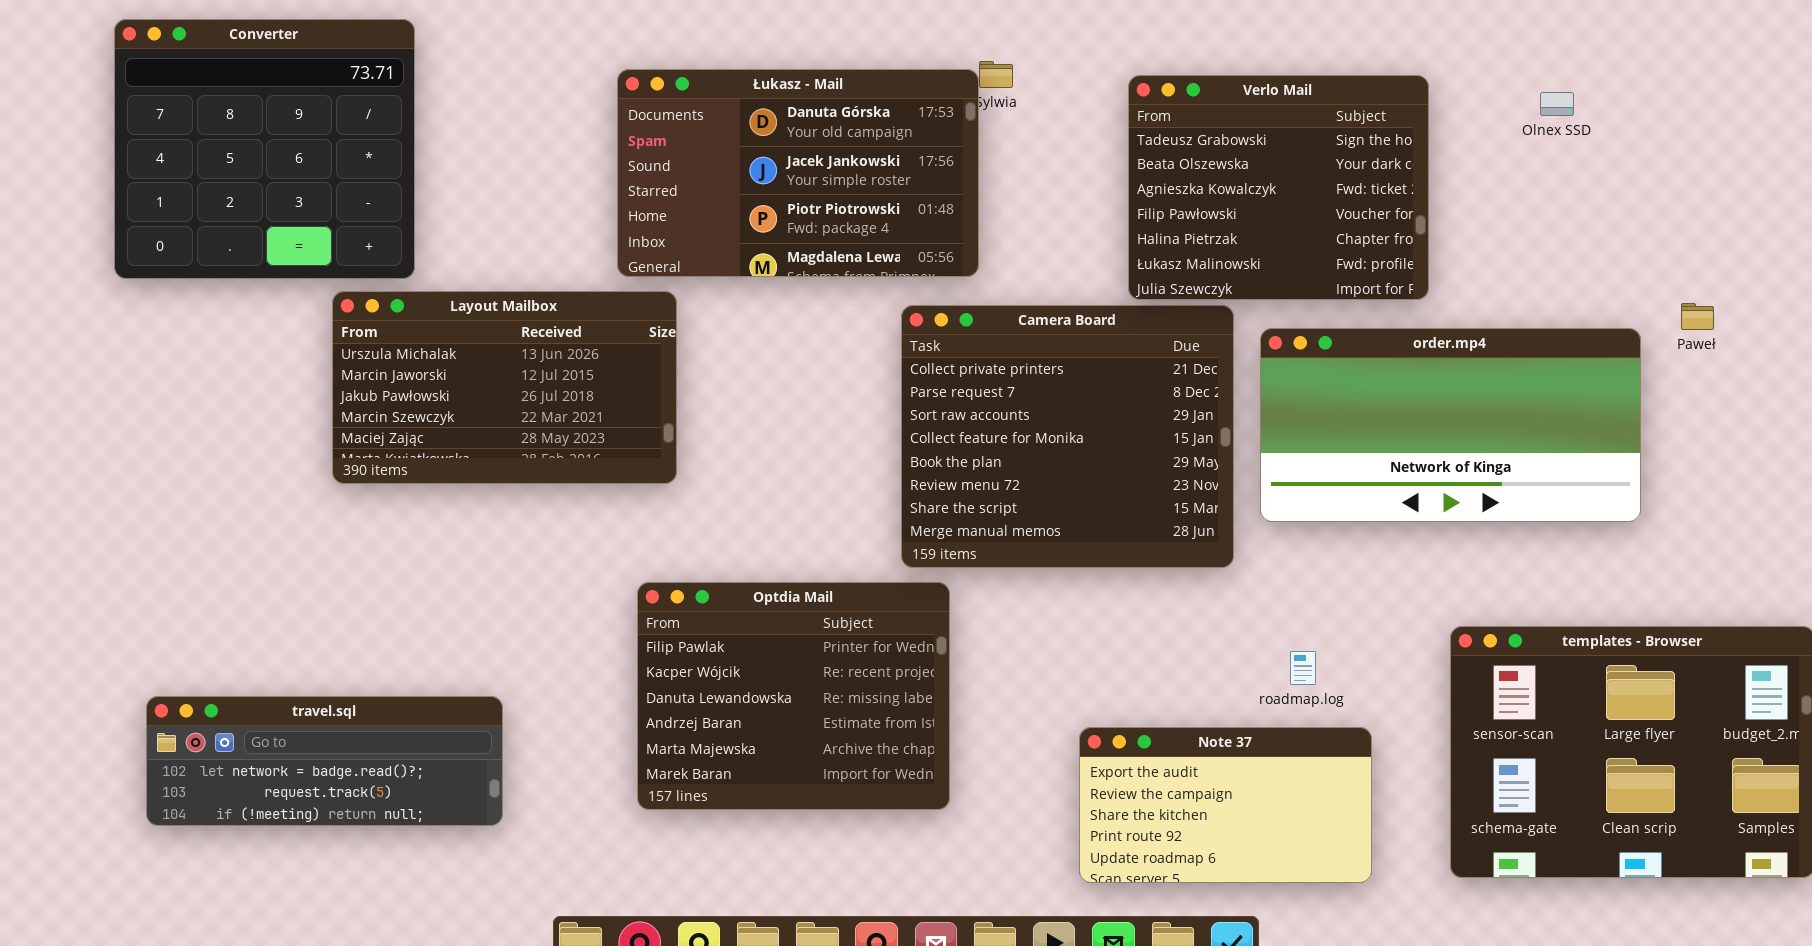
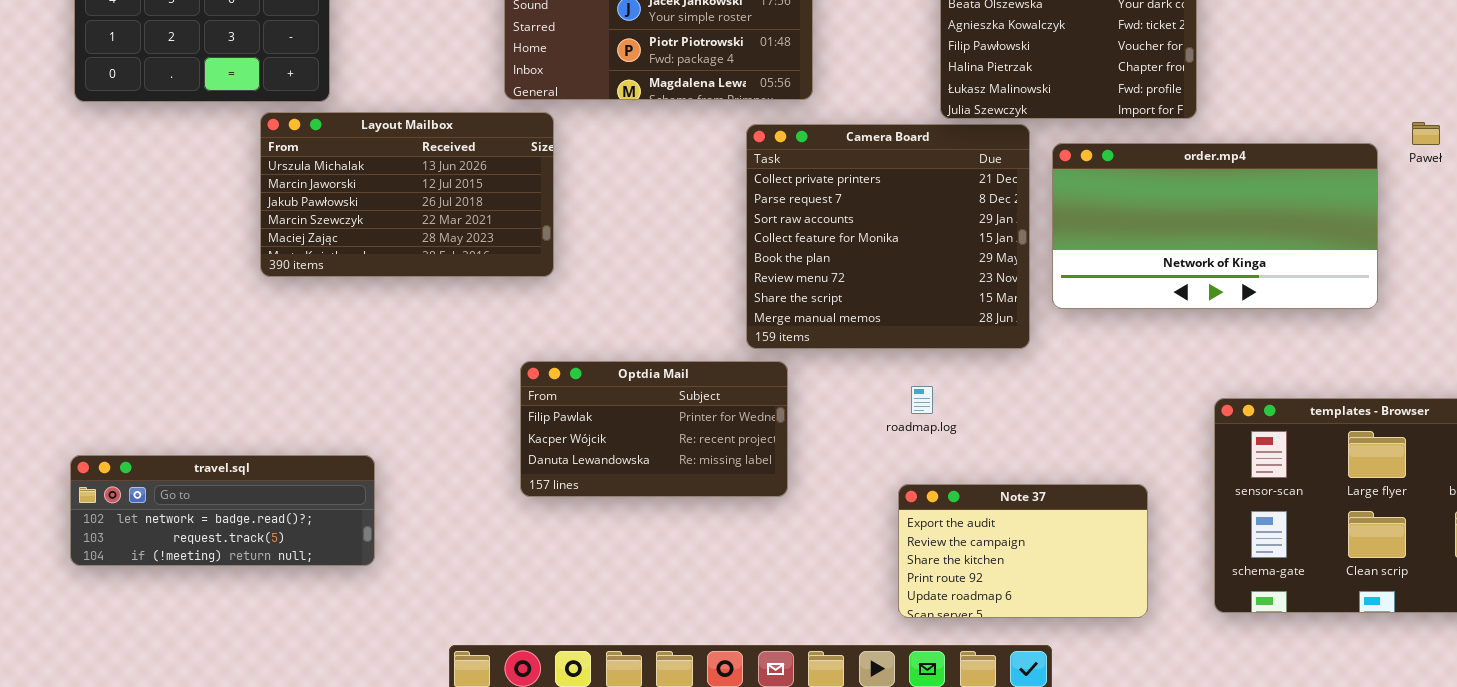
Optdia Mail: [637,582,950,810] -> [520,361,788,497], resized
roadmap.log: [1290,651,1316,685] -> [911,386,933,414], moved
travel.sql: [146,696,503,826] -> [70,455,375,566], moved

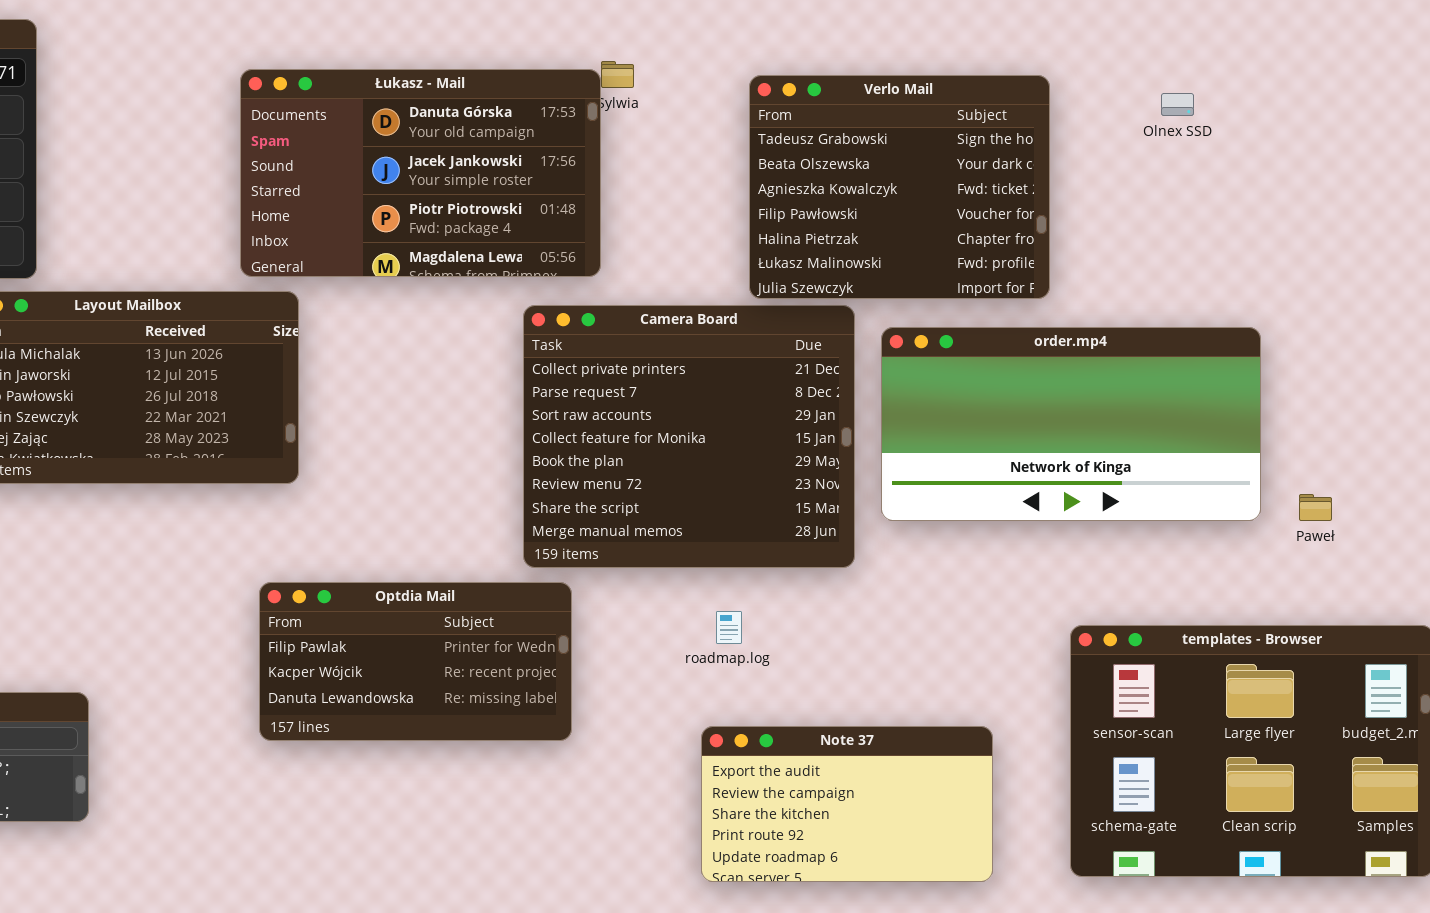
Paweł: [1412,122,1440,145] -> [1299,494,1332,521], moved

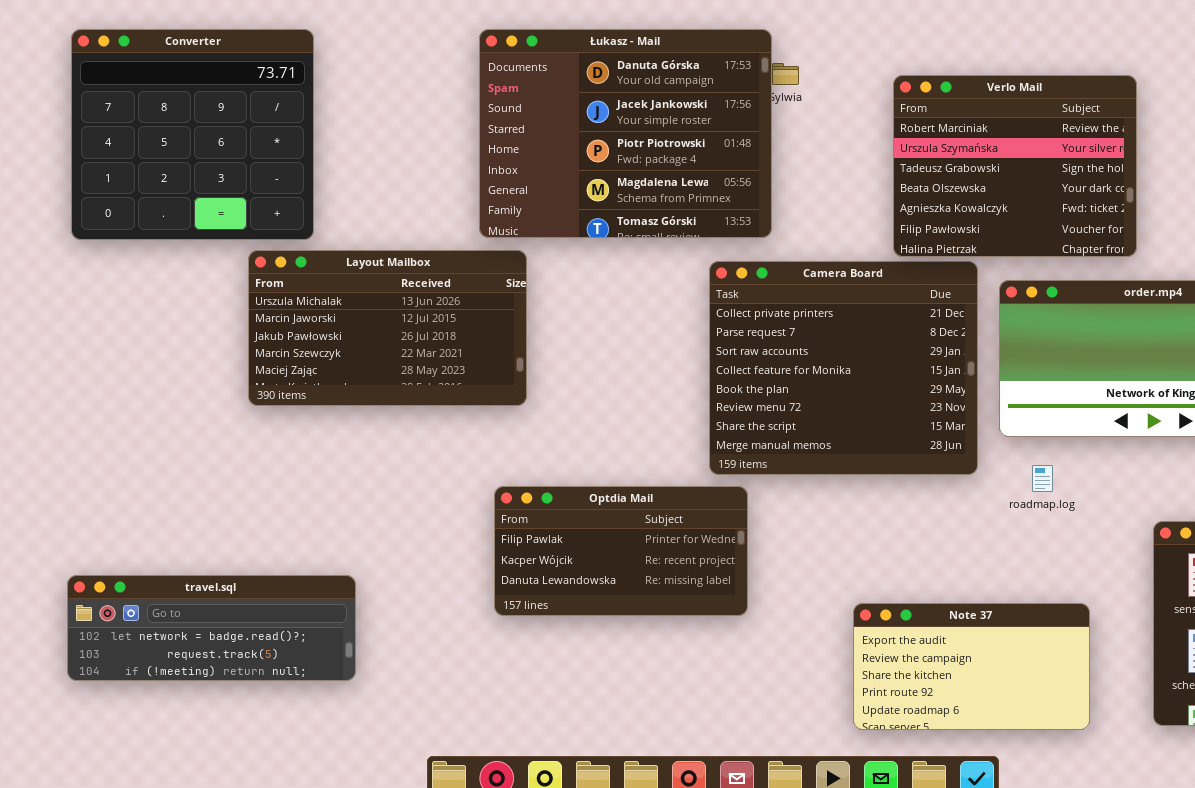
Łukasz - Mail: [240,69,601,277] -> [479,29,772,238], resized
Verlo Mail: [749,75,1050,299] -> [893,75,1137,257], scrolled up 2 rows
roadmap.log: [716,611,742,644] -> [1032,465,1053,492], moved

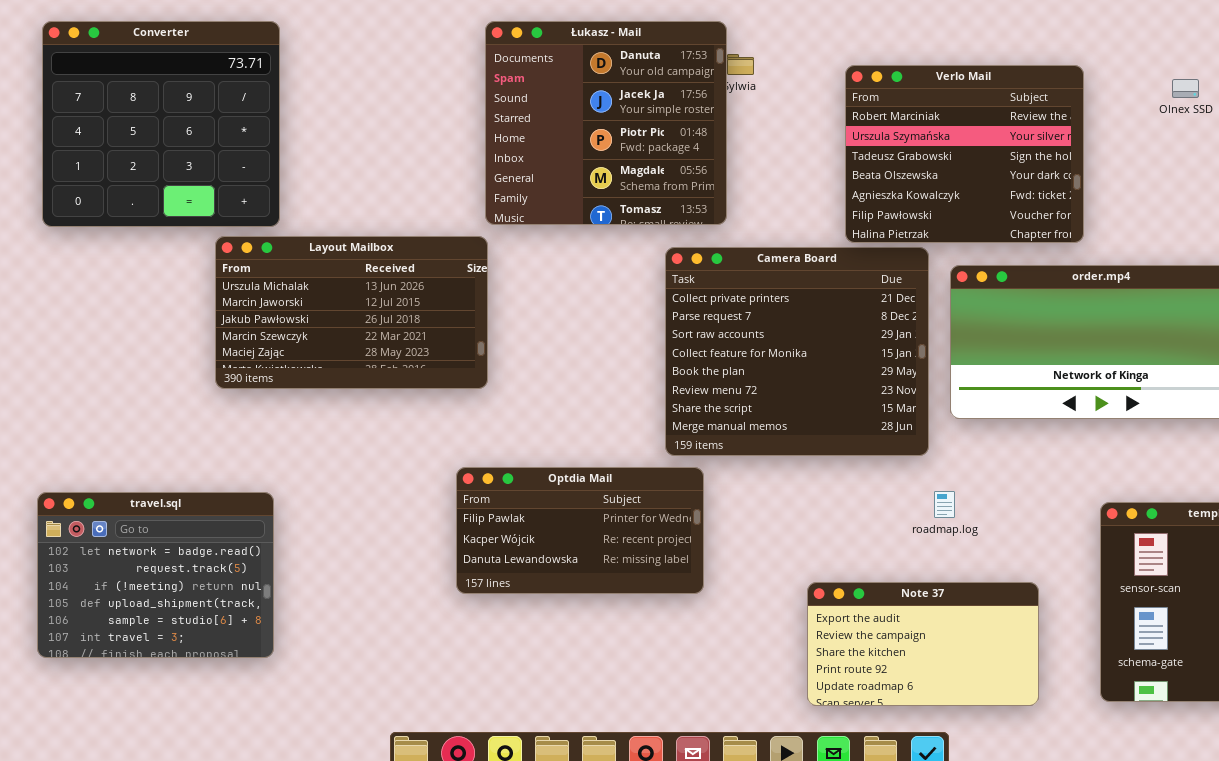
Łukasz - Mail: [479,29,772,238] -> [485,21,727,225], resized
roadmap.log: [1032,465,1053,492] -> [934,491,955,518], moved
travel.sql: [67,575,356,681] -> [37,492,274,658], resized

